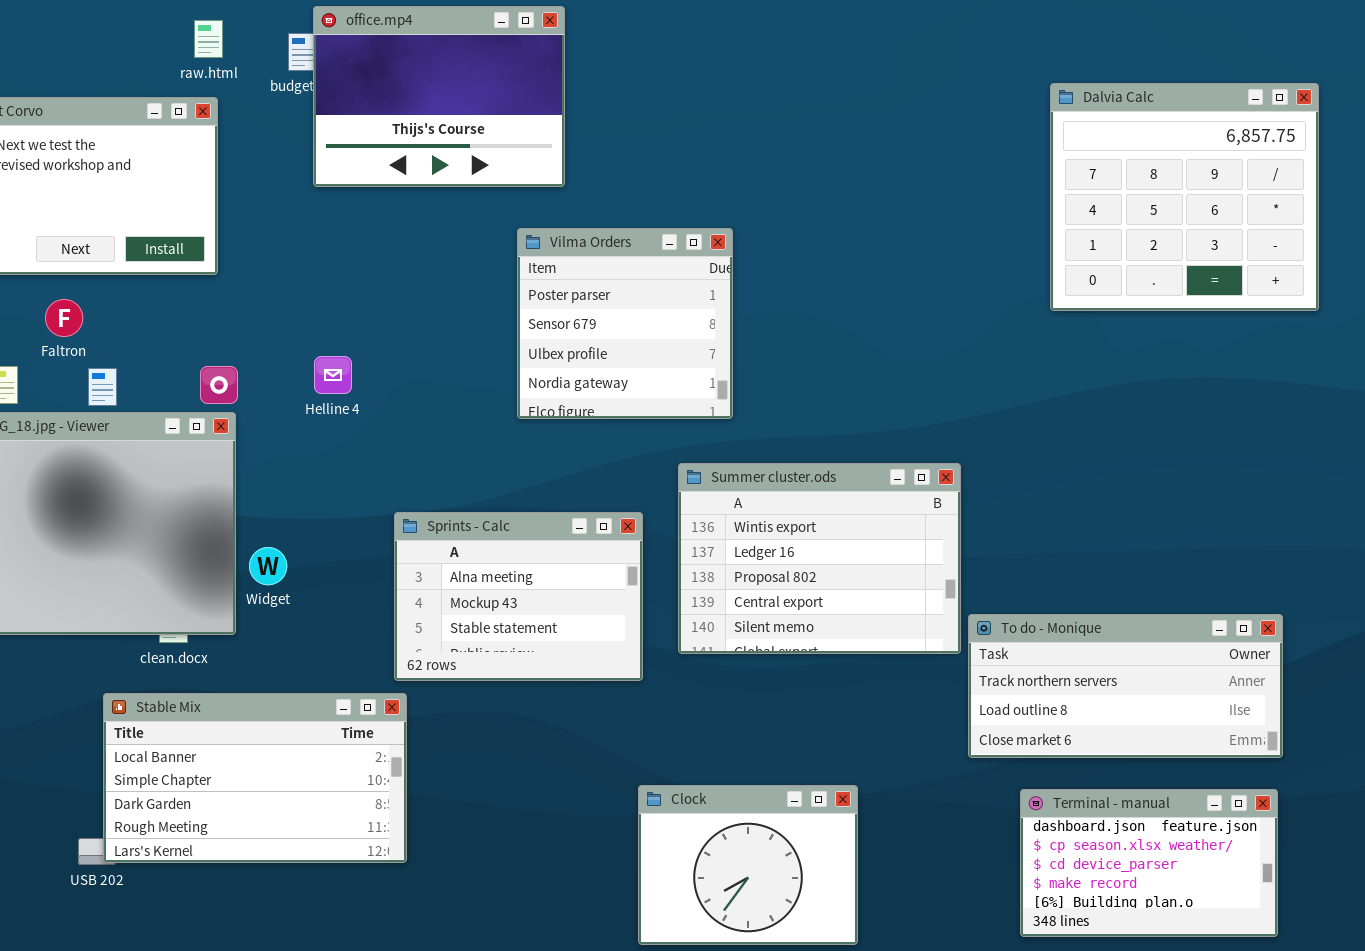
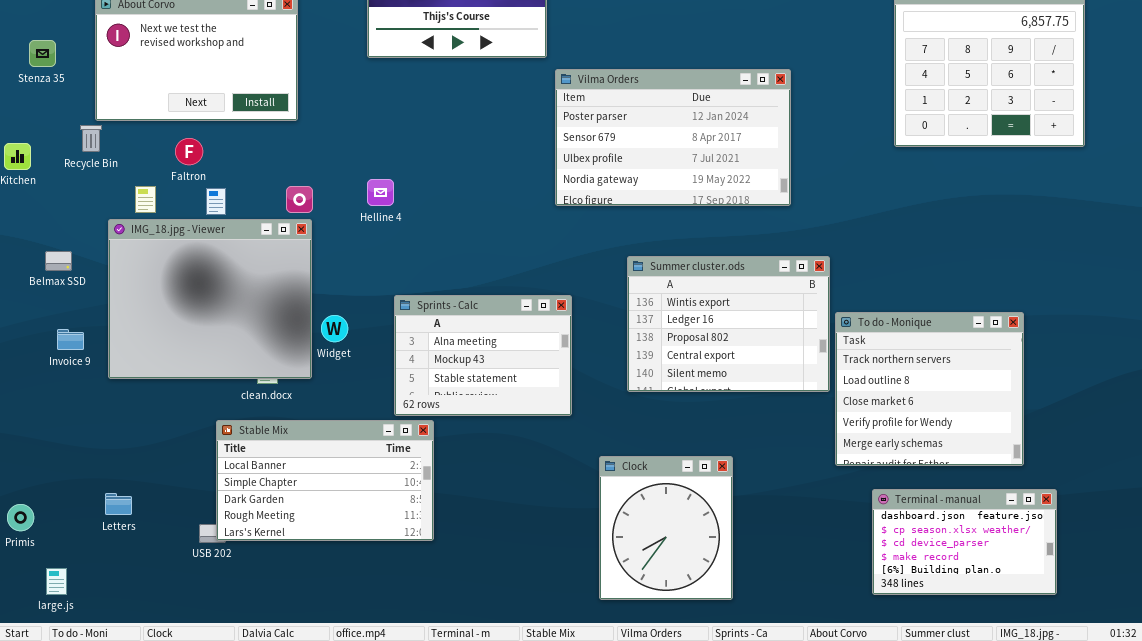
Vilma Orders: [517,228,733,419] -> [555,69,791,206], moved, resized
Sprints - Calc: [394,512,643,681] -> [394,295,572,416], moved
To do - Monique: [968,614,1283,758] -> [835,312,1024,466], resized
Clock: [638,785,858,945] -> [599,456,733,600], resized

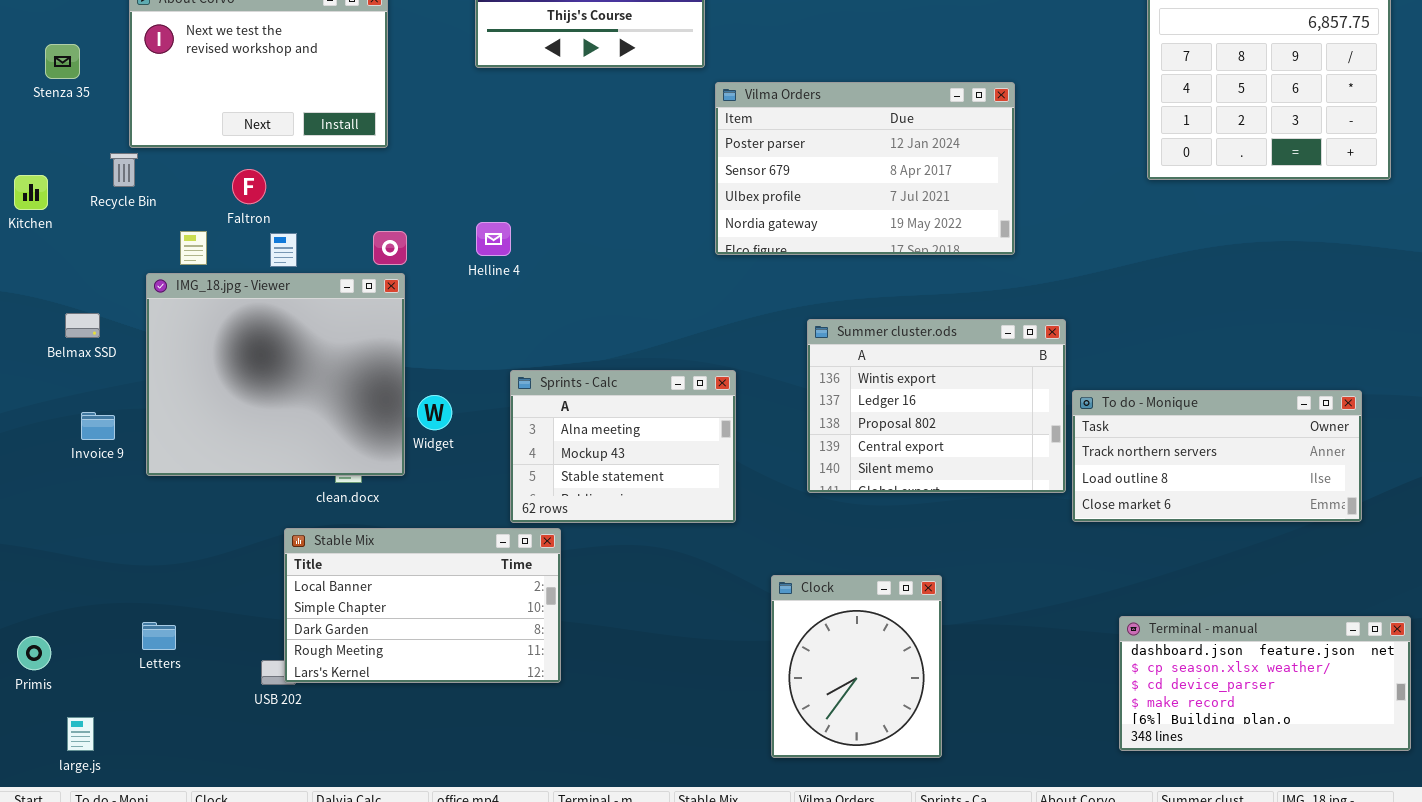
To do - Monique: [835,312,1024,466] -> [1072,390,1362,522], resized
Terminal - manual: [872,489,1057,595] -> [1119,616,1411,751], resized

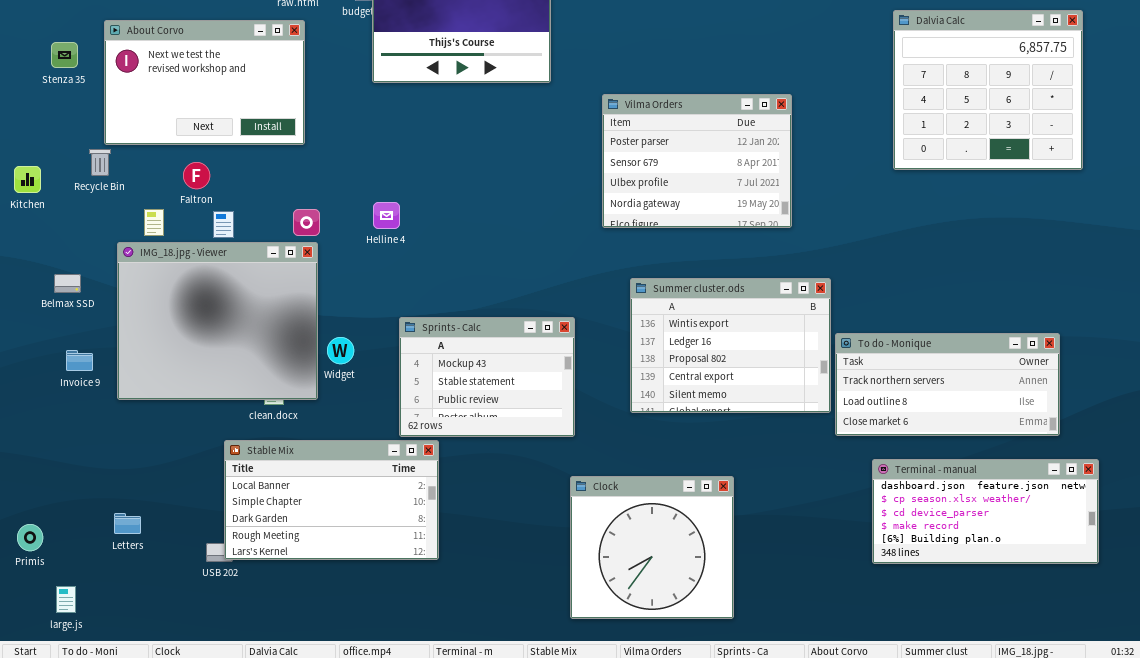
Stenza 35: [45,44,80,79] -> [51,42,78,68], moved
Vilma Orders: [715,82,1015,255] -> [602,94,792,228], resized
Sprints - Calc: [510,370,736,523] -> [399,317,575,437], scrolled down 1 row
Clock: [771,575,942,758] -> [570,476,734,619], resized
Terminal - manual: [1119,616,1411,751] -> [872,459,1099,564], moved

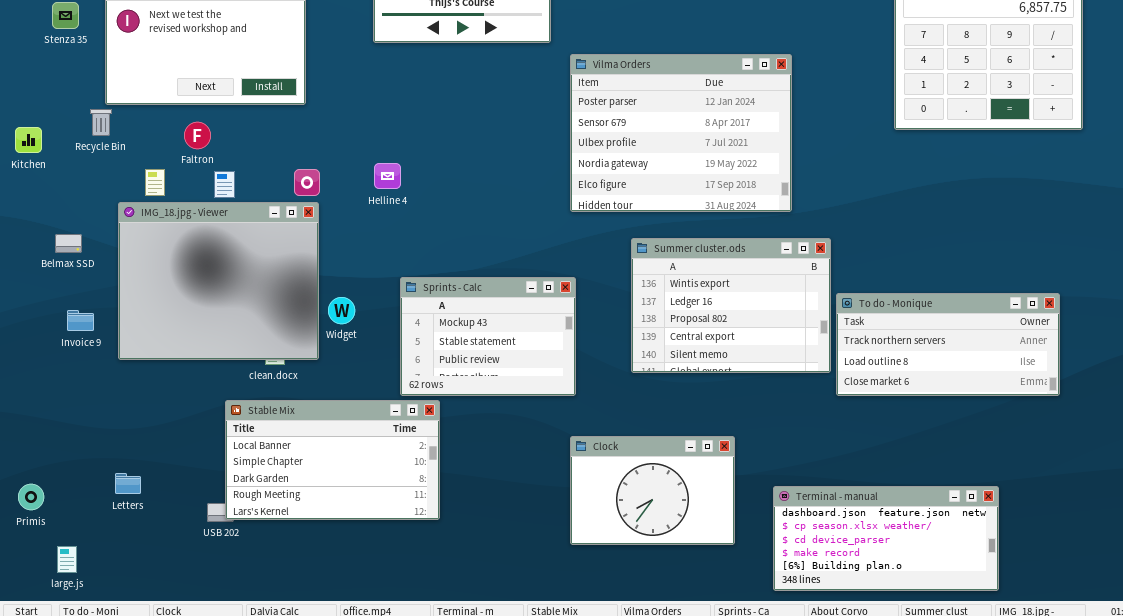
Vilma Orders: [602,94,792,228] -> [570,54,792,212], resized
Terminal - manual: [872,459,1099,564] -> [773,486,999,591], moved
Clock: [570,476,734,619] -> [570,436,735,545], resized

